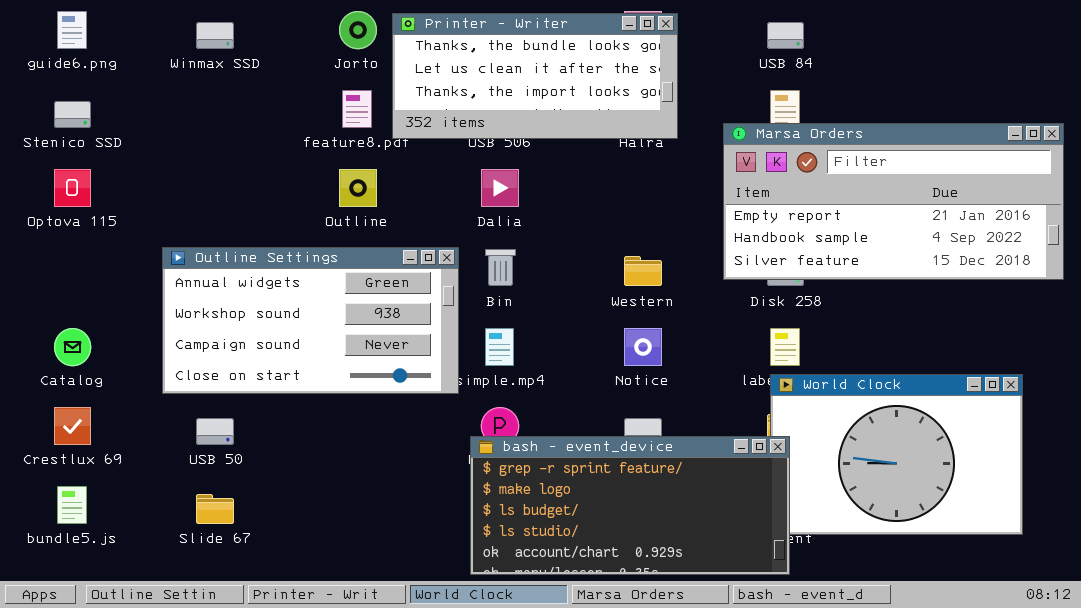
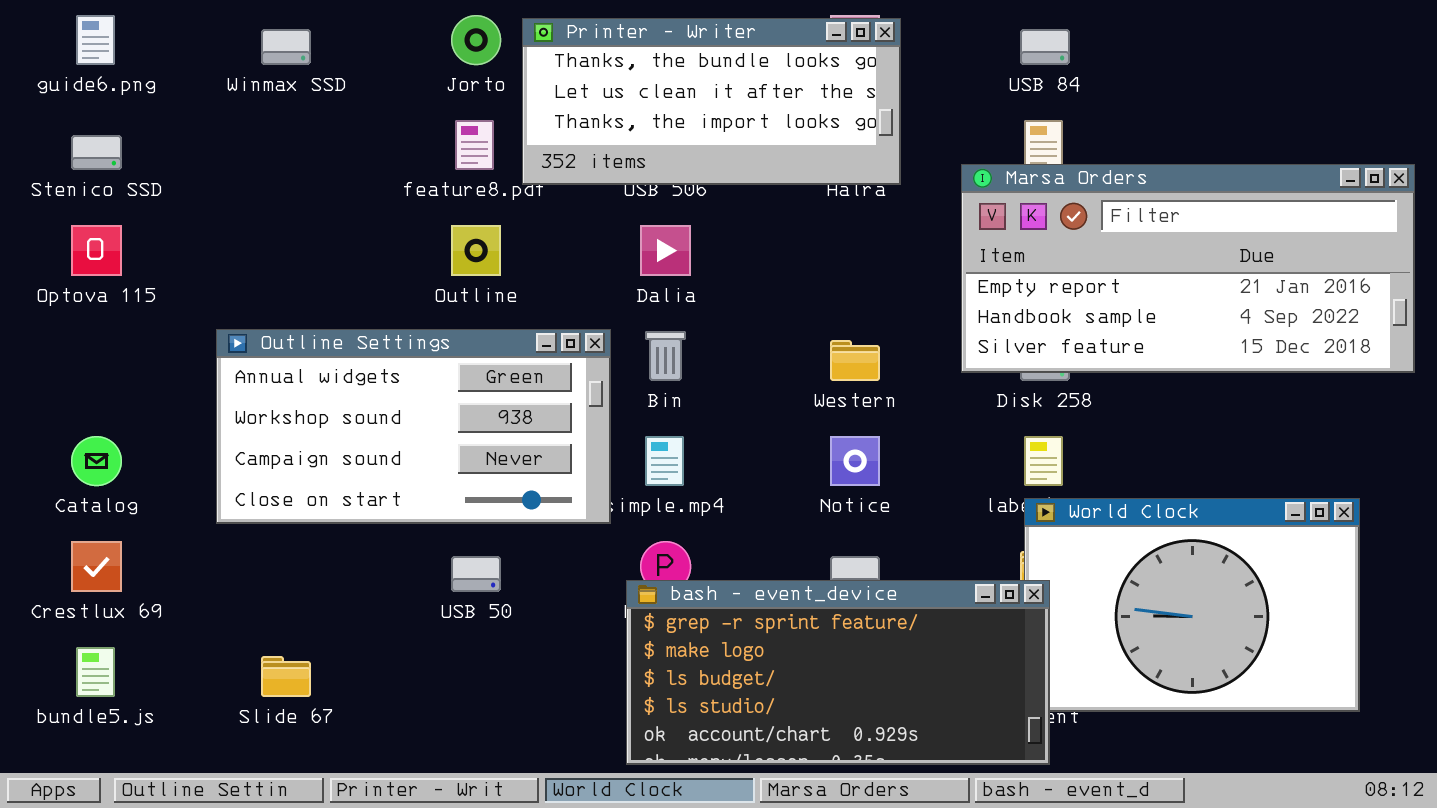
USB 50: [196,418,234,445] -> [451,556,501,592], moved

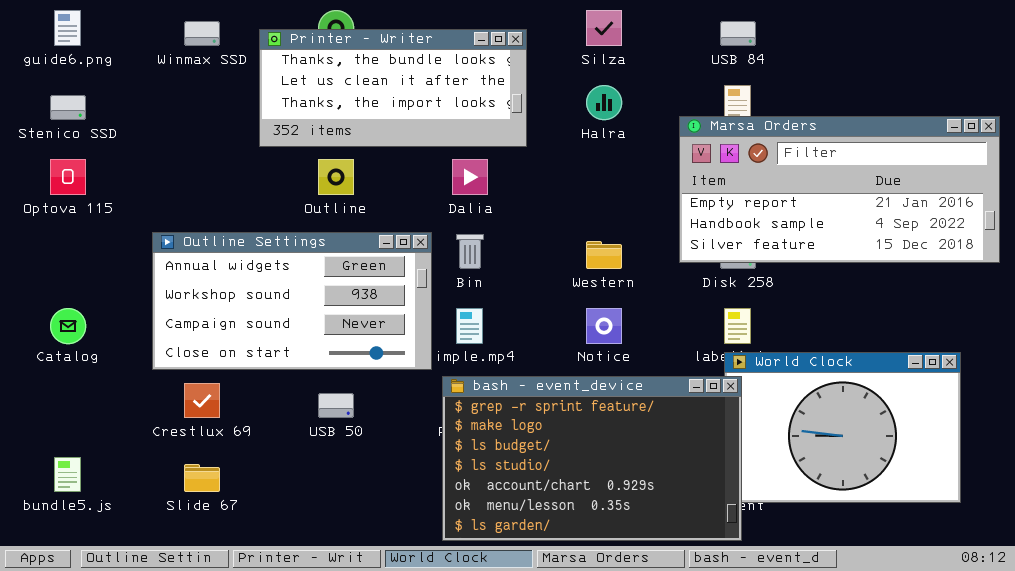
Printer - Writer: [522,18,901,185] -> [259,29,527,147], moved
Crestlux 69: [71,541,122,592] -> [184,383,220,418], moved
bash - event_device: [626,580,1050,765] -> [442,376,742,541], resized

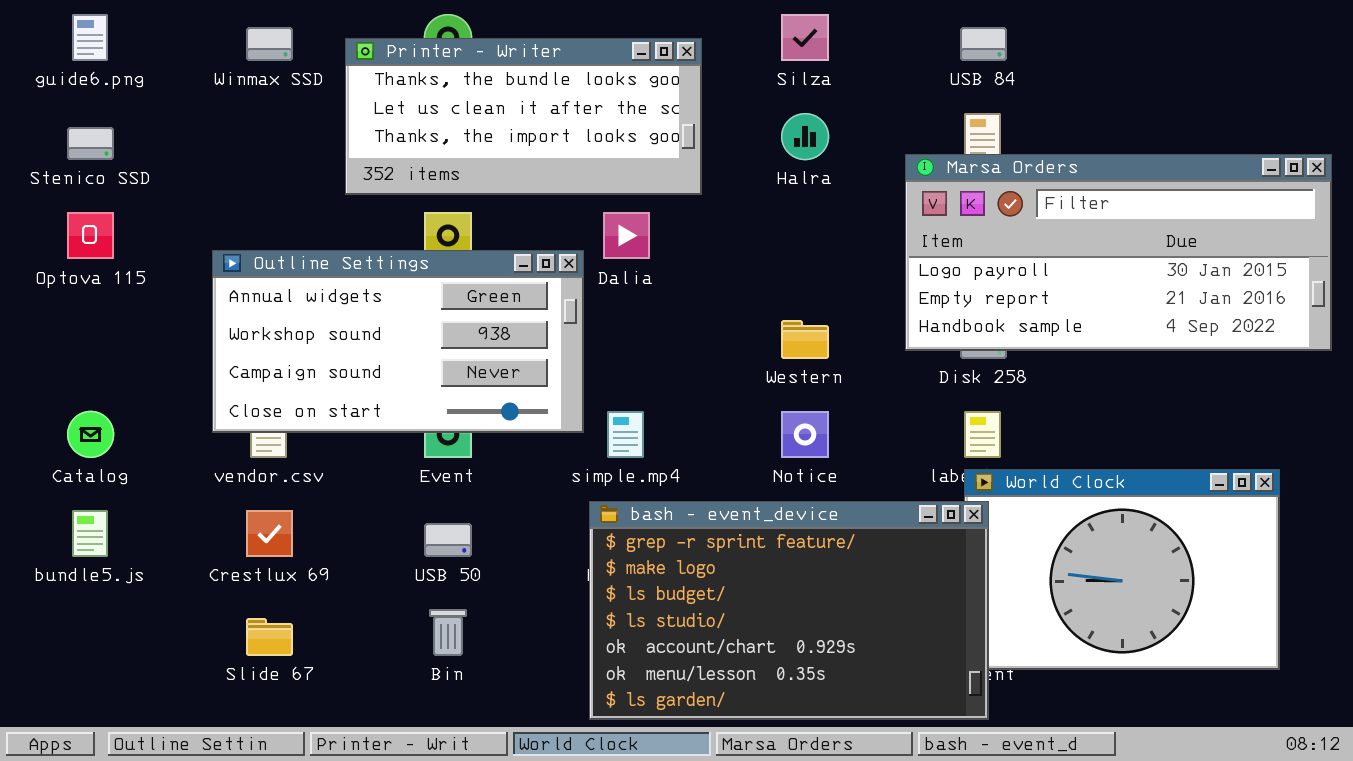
Marsa Orders: [679,116,1000,263] -> [905,154,1332,351], scrolled up 1 row
Outline Settings: [152,232,432,370] -> [212,250,584,433], moved
Bin: [456,234,484,269] -> [429,609,467,656], moved
bundle5.js: [54,457,81,492] -> [72,510,108,557], moved

